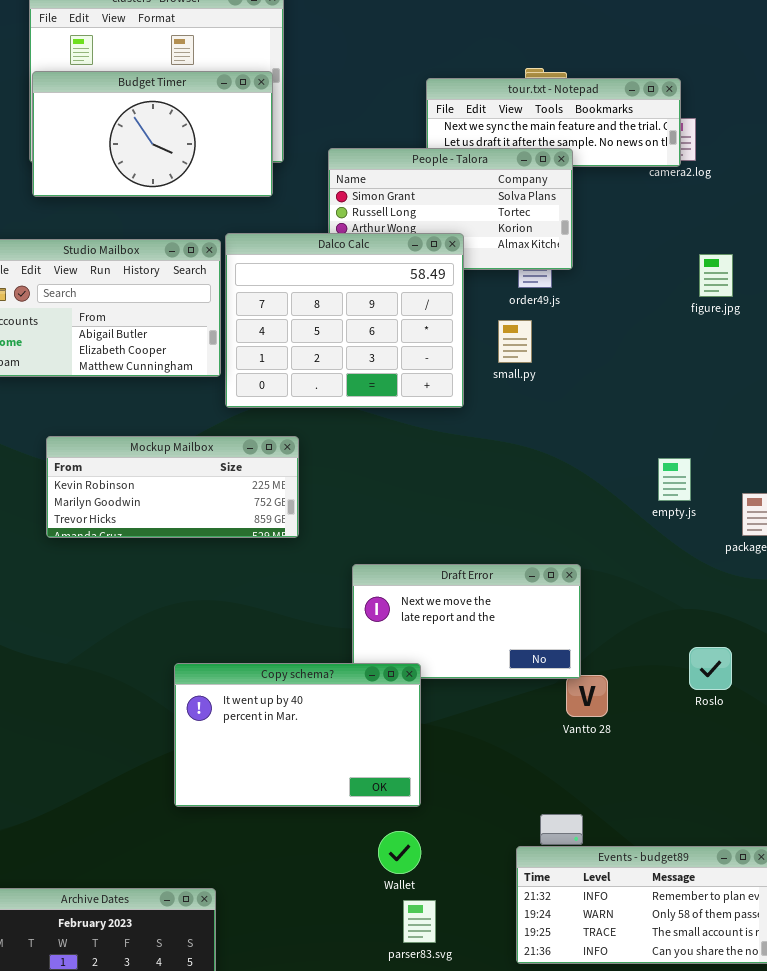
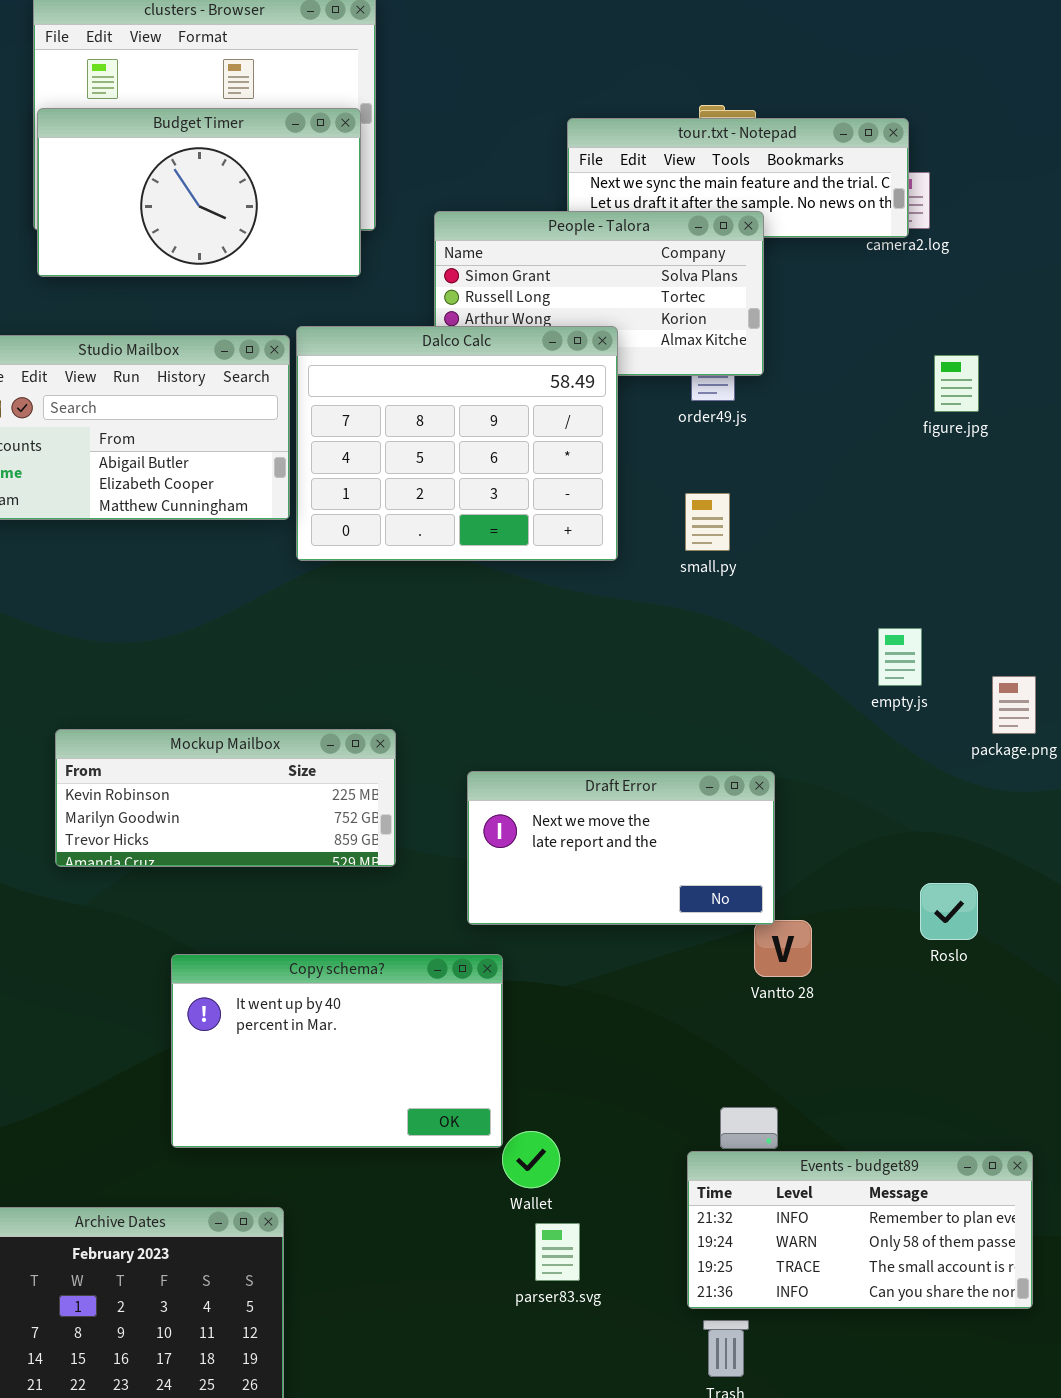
small.py: [498,320,532,363] -> [685,493,730,551], moved
Mockup Mailbox: [46,436,299,538] -> [55,729,396,867], moved
Copy schema?: [174,663,421,807] -> [171,954,503,1148], moved

